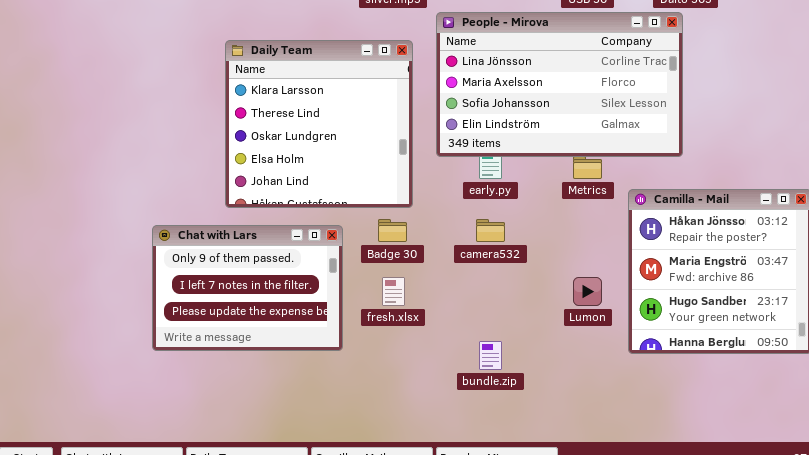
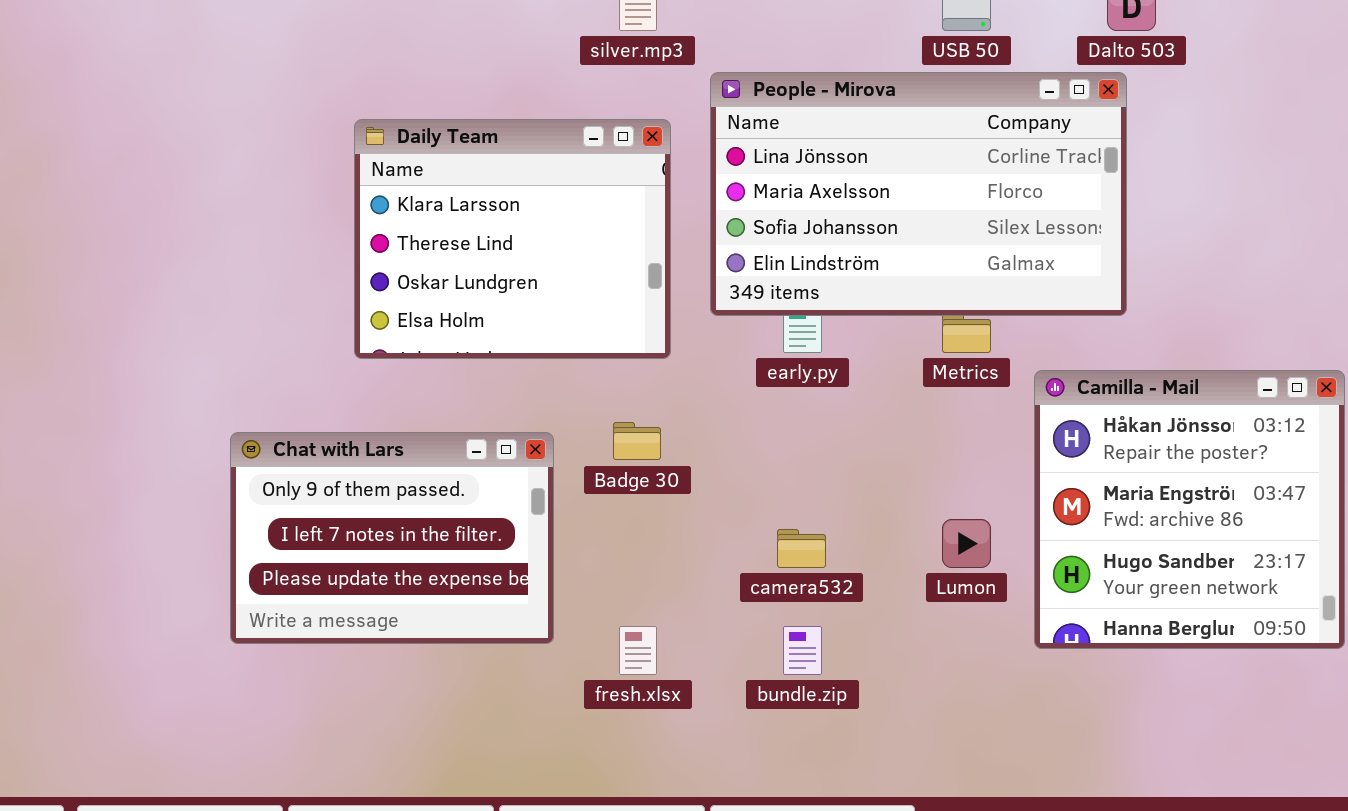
Daily Team: [225,40,413,208] -> [354,119,671,359], resized
camera532: [476,219,505,242] -> [777,529,826,568], moved
fresh.xlsx: [382,277,405,306] -> [619,626,657,675], moved

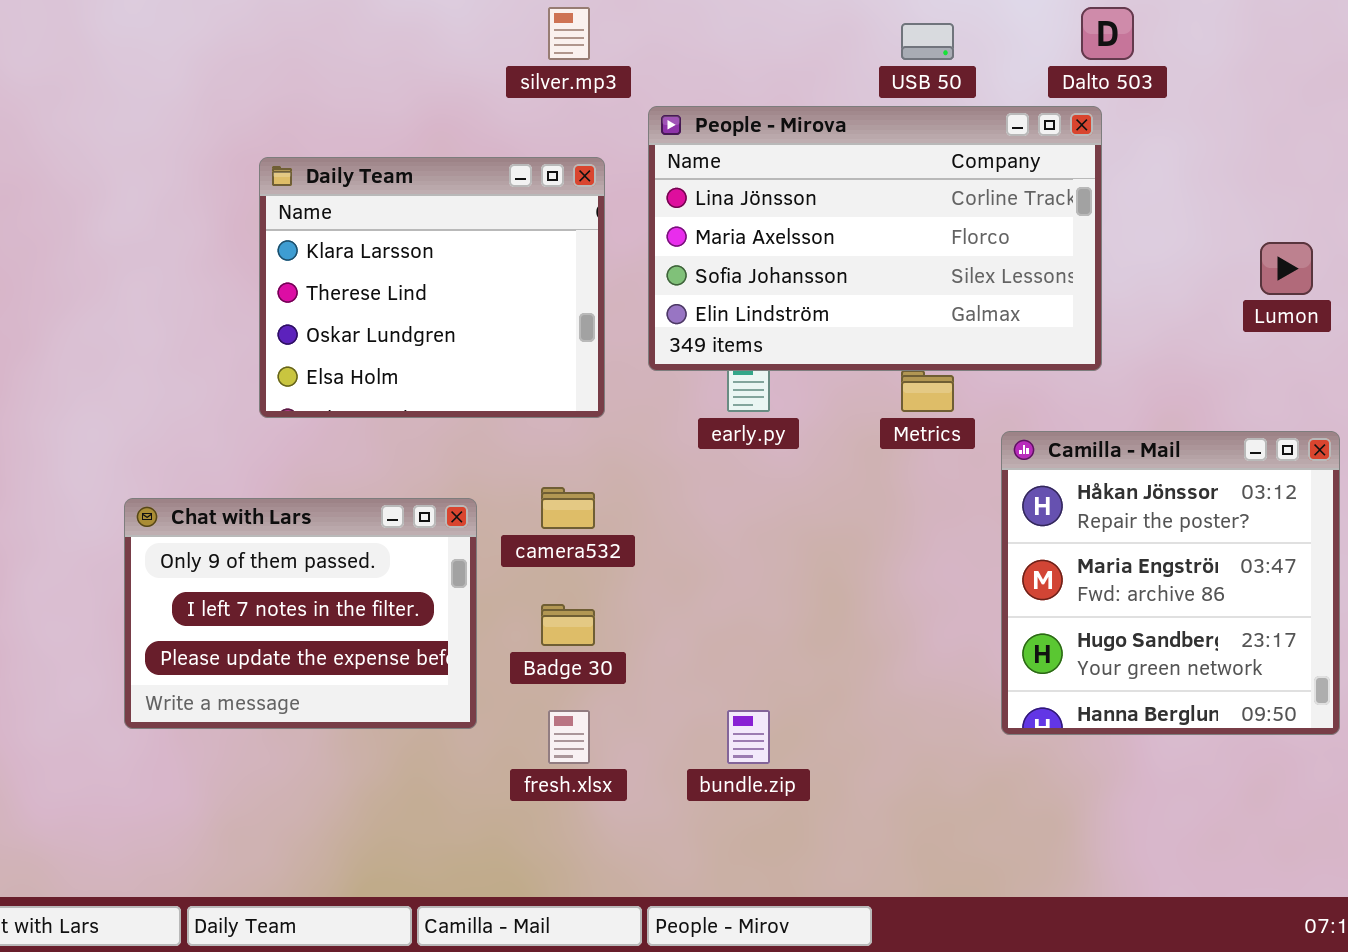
Badge 30: [613,422,661,460] -> [541,604,595,646], moved
Lumon: [942,519,991,568] -> [1260,242,1313,295], moved
camera532: [777,529,826,568] -> [541,487,595,529], moved

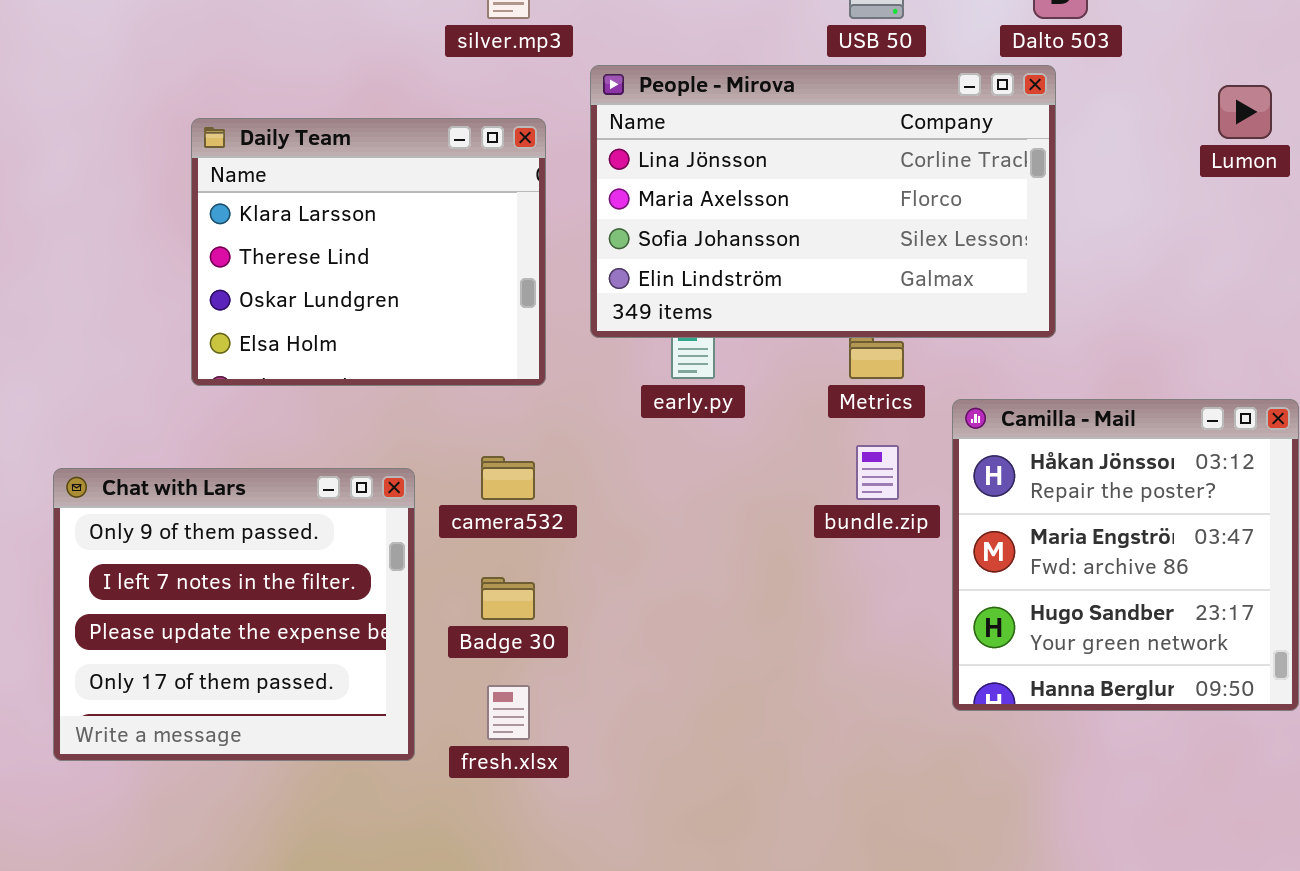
Lumon: [1260,242,1313,295] -> [1218,85,1272,139], moved
Chat with Lars: [124,498,477,729] -> [53,468,415,761], resized
bundle.zip: [727,710,770,764] -> [856,445,899,500], moved

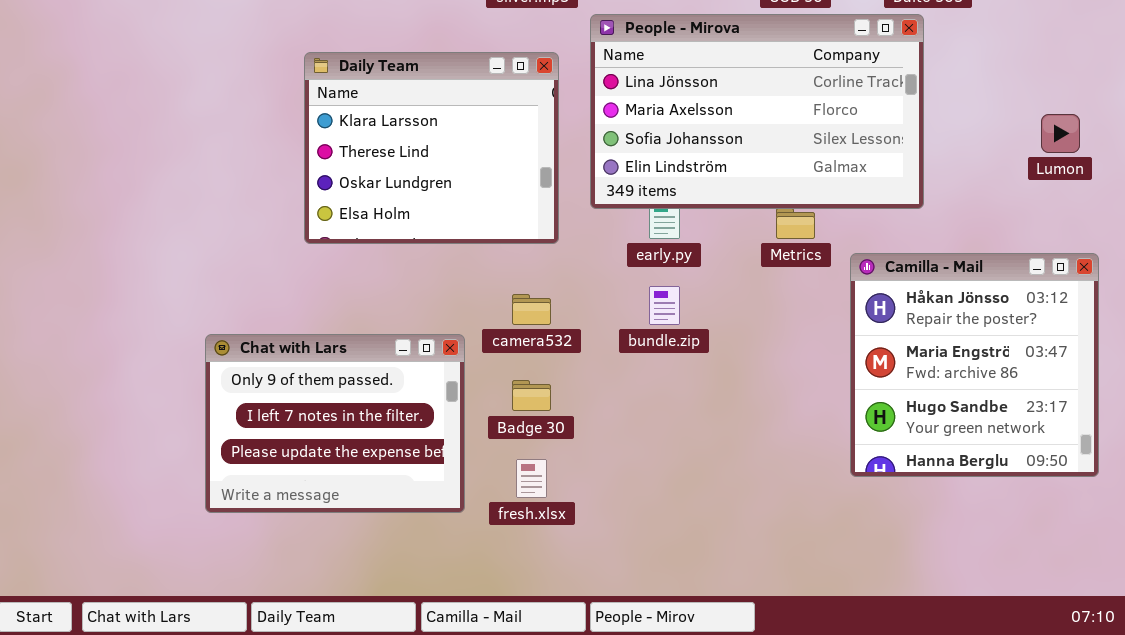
Lumon: [1218,85,1272,139] -> [1041,114,1080,153], moved
bundle.zip: [856,445,899,500] -> [649,286,680,325], moved
Chat with Lars: [53,468,415,761] -> [205,334,465,513], resized

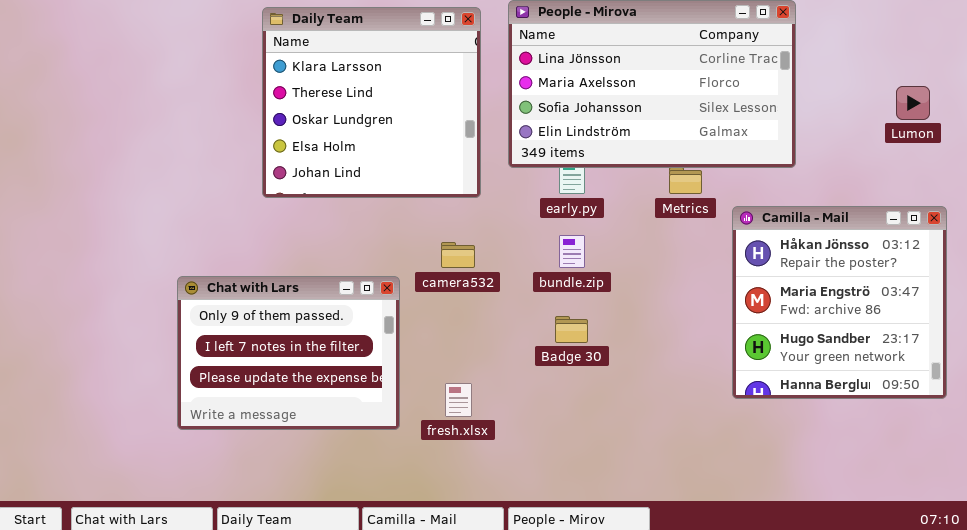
Daily Team: [304,52,559,244] -> [262,7,481,198], resized
Badge 30: [512,380,551,411] -> [555,316,588,343], moved

